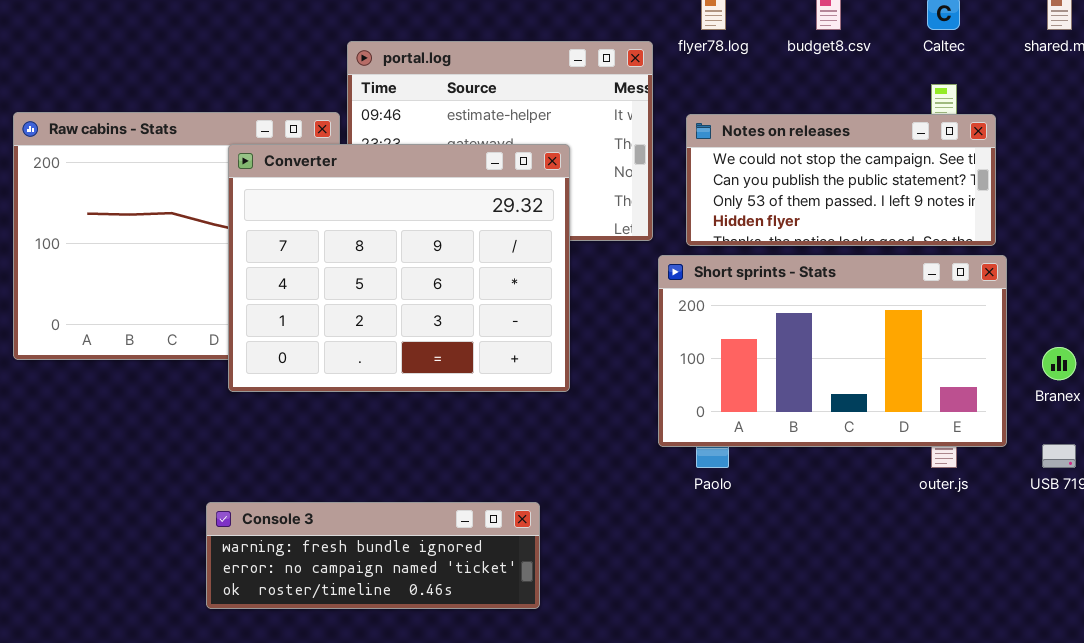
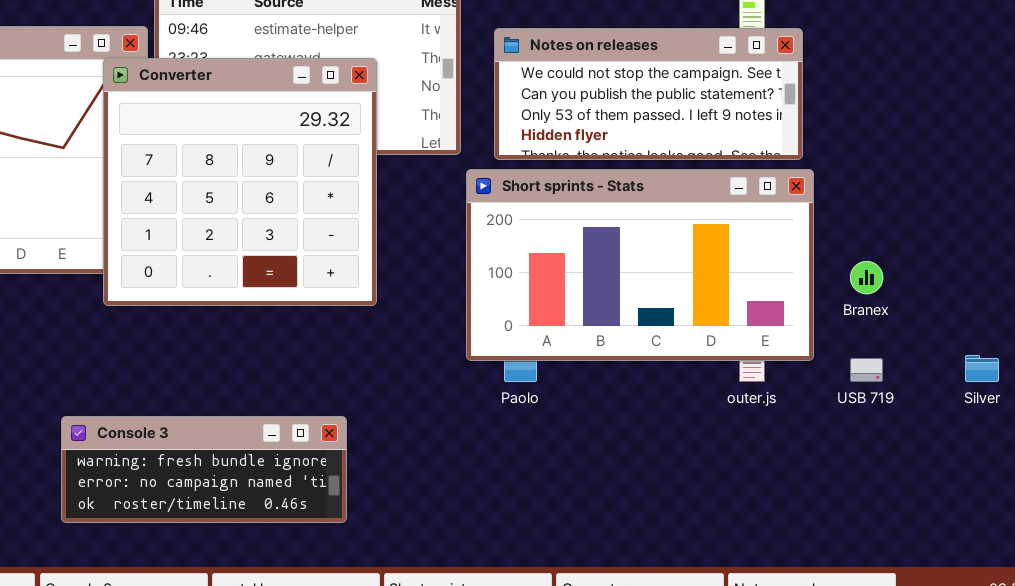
Converter: [228,144,570,392] -> [103,58,377,306], resized
Console 3: [206,502,540,609] -> [61,416,347,523], resized

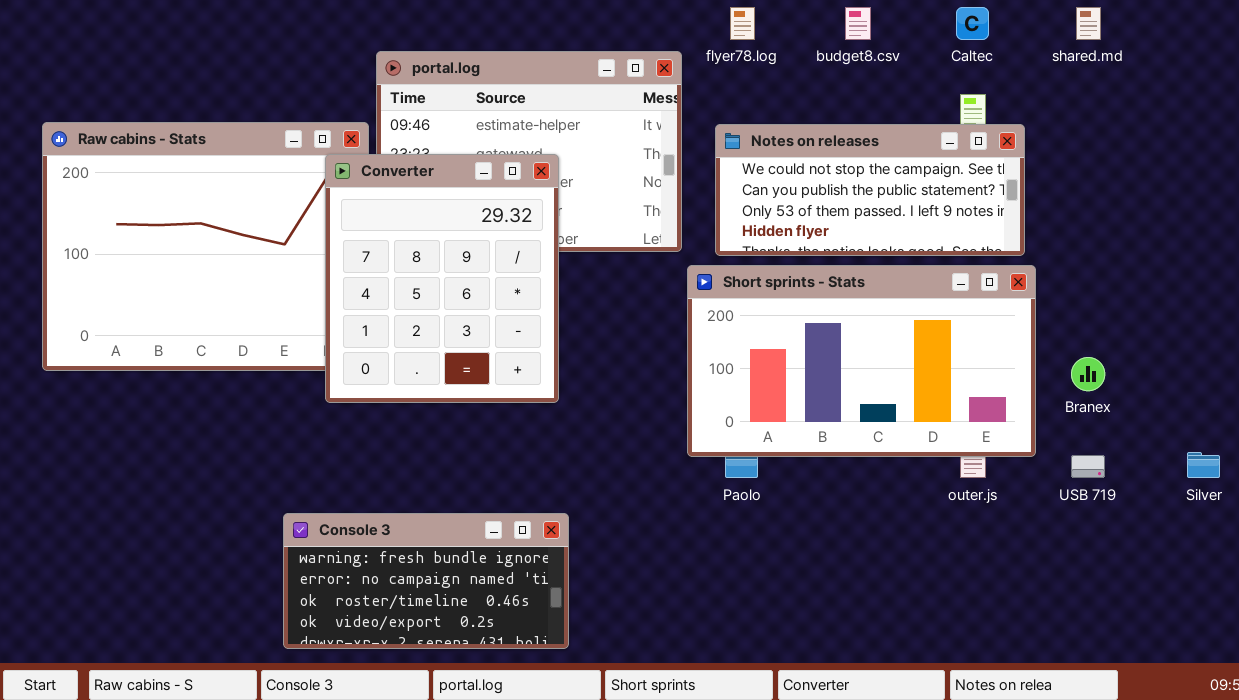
Converter: [103,58,377,306] -> [325,154,559,403], resized
Console 3: [61,416,347,523] -> [283,513,569,649], resized

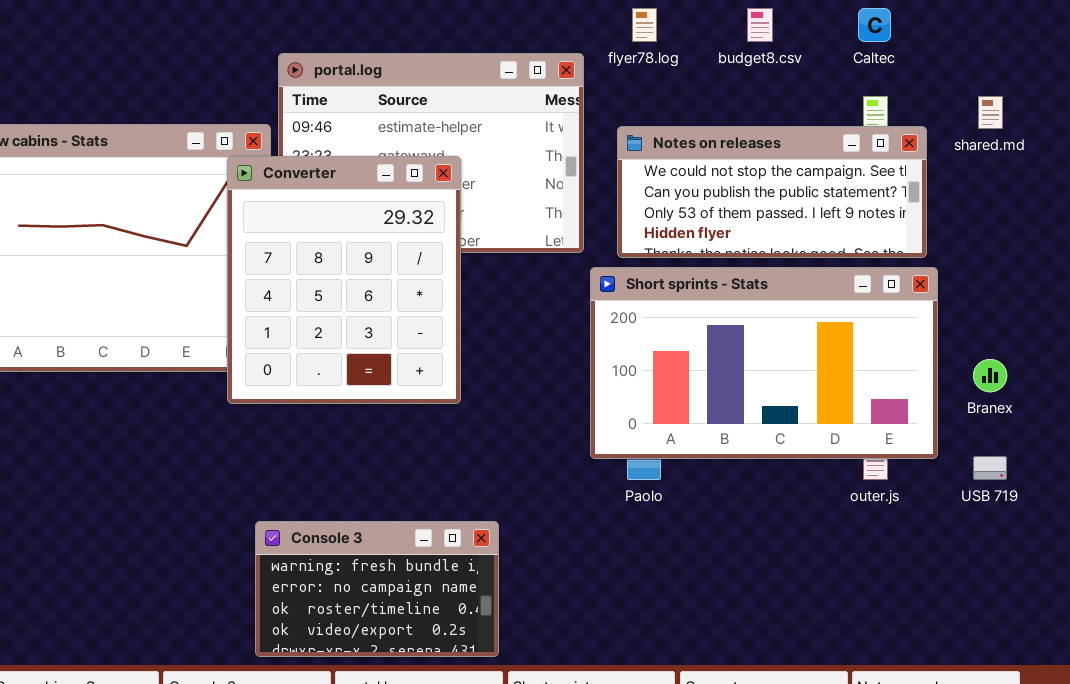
shared.md: [1076,7,1101,40] -> [978,96,1003,129], moved
Console 3: [283,513,569,649] -> [255,521,499,657], moved, resized

